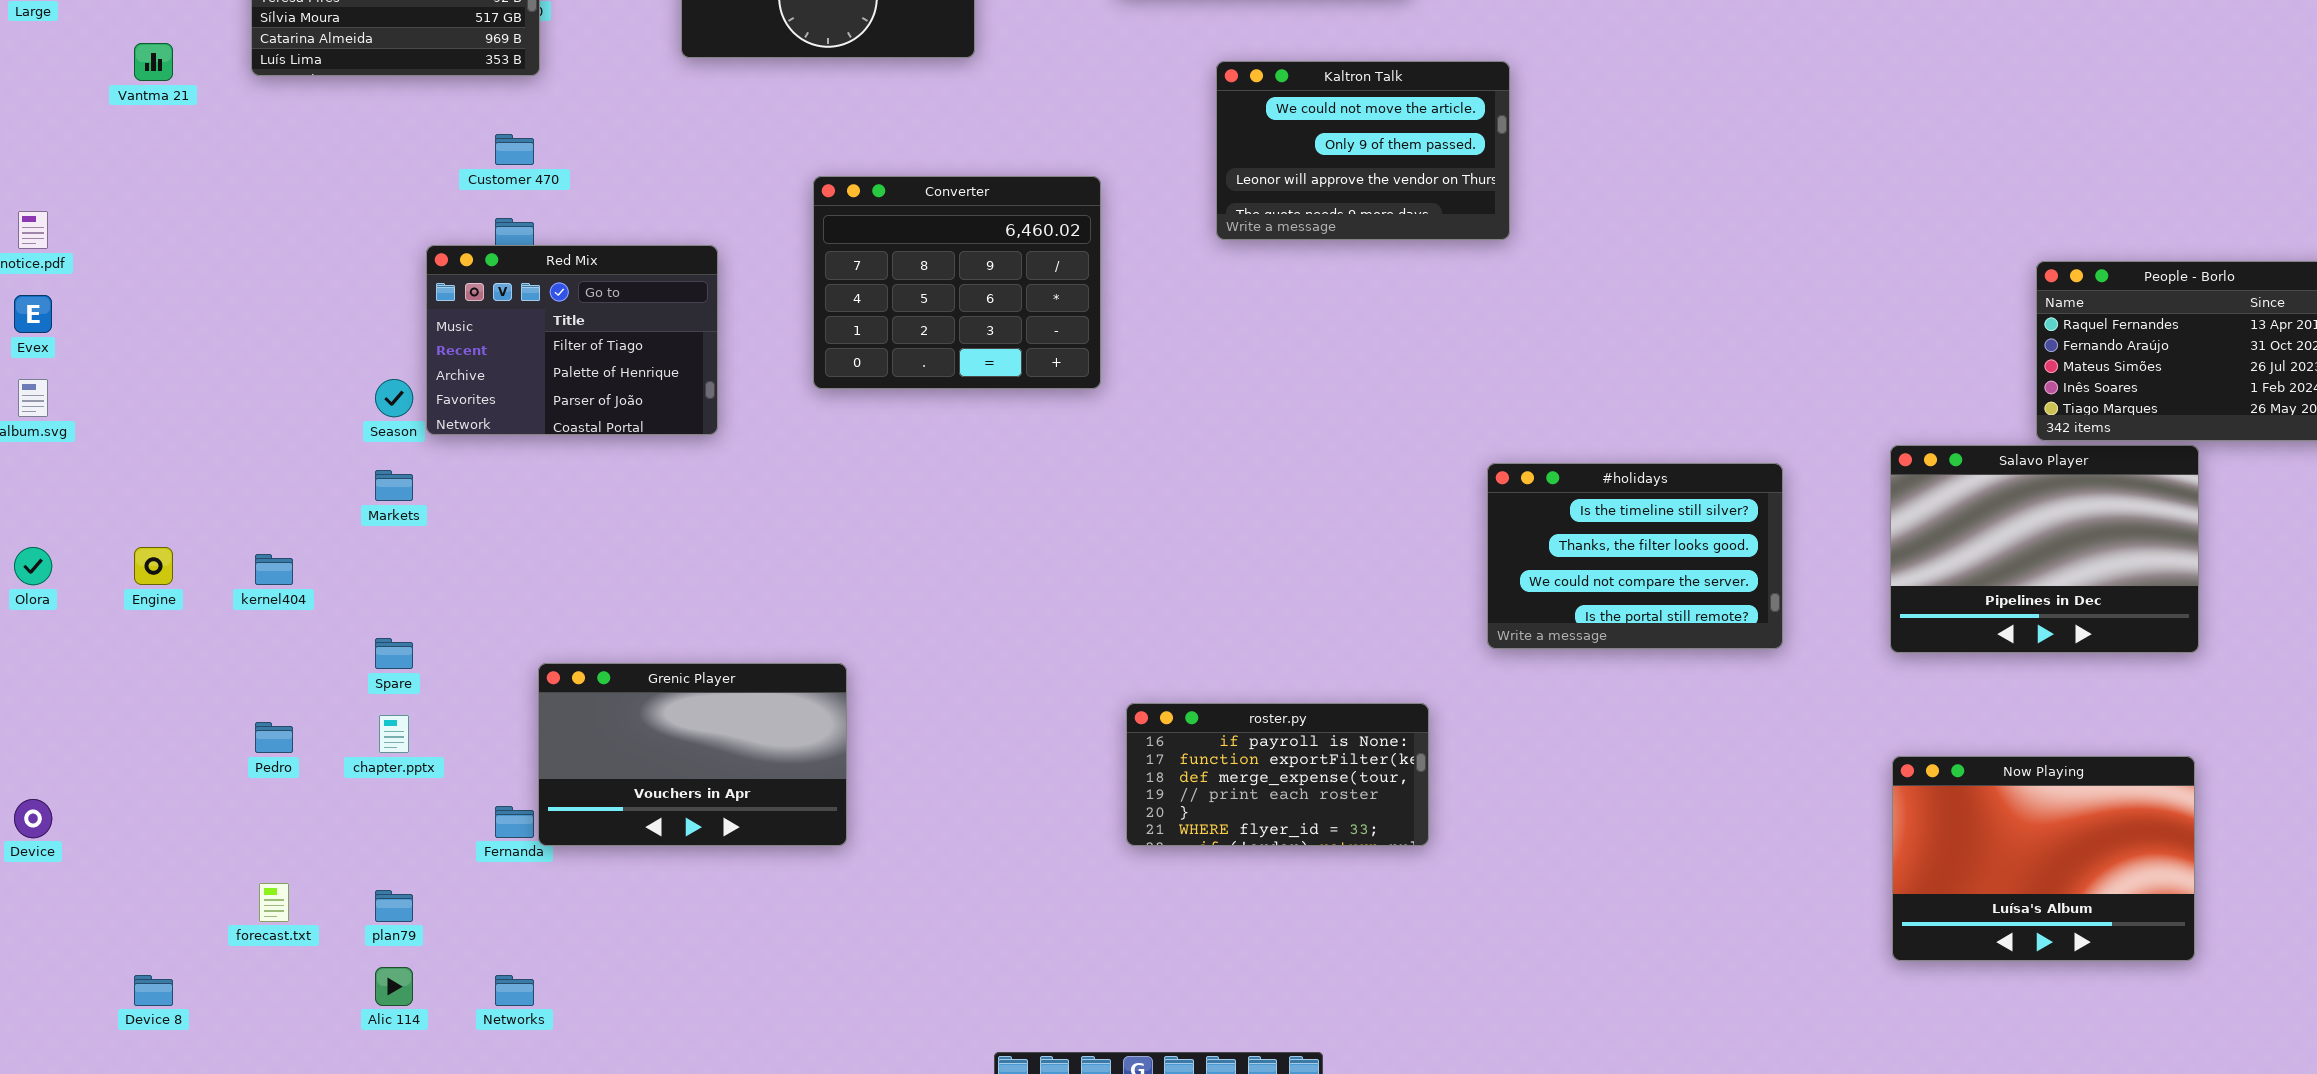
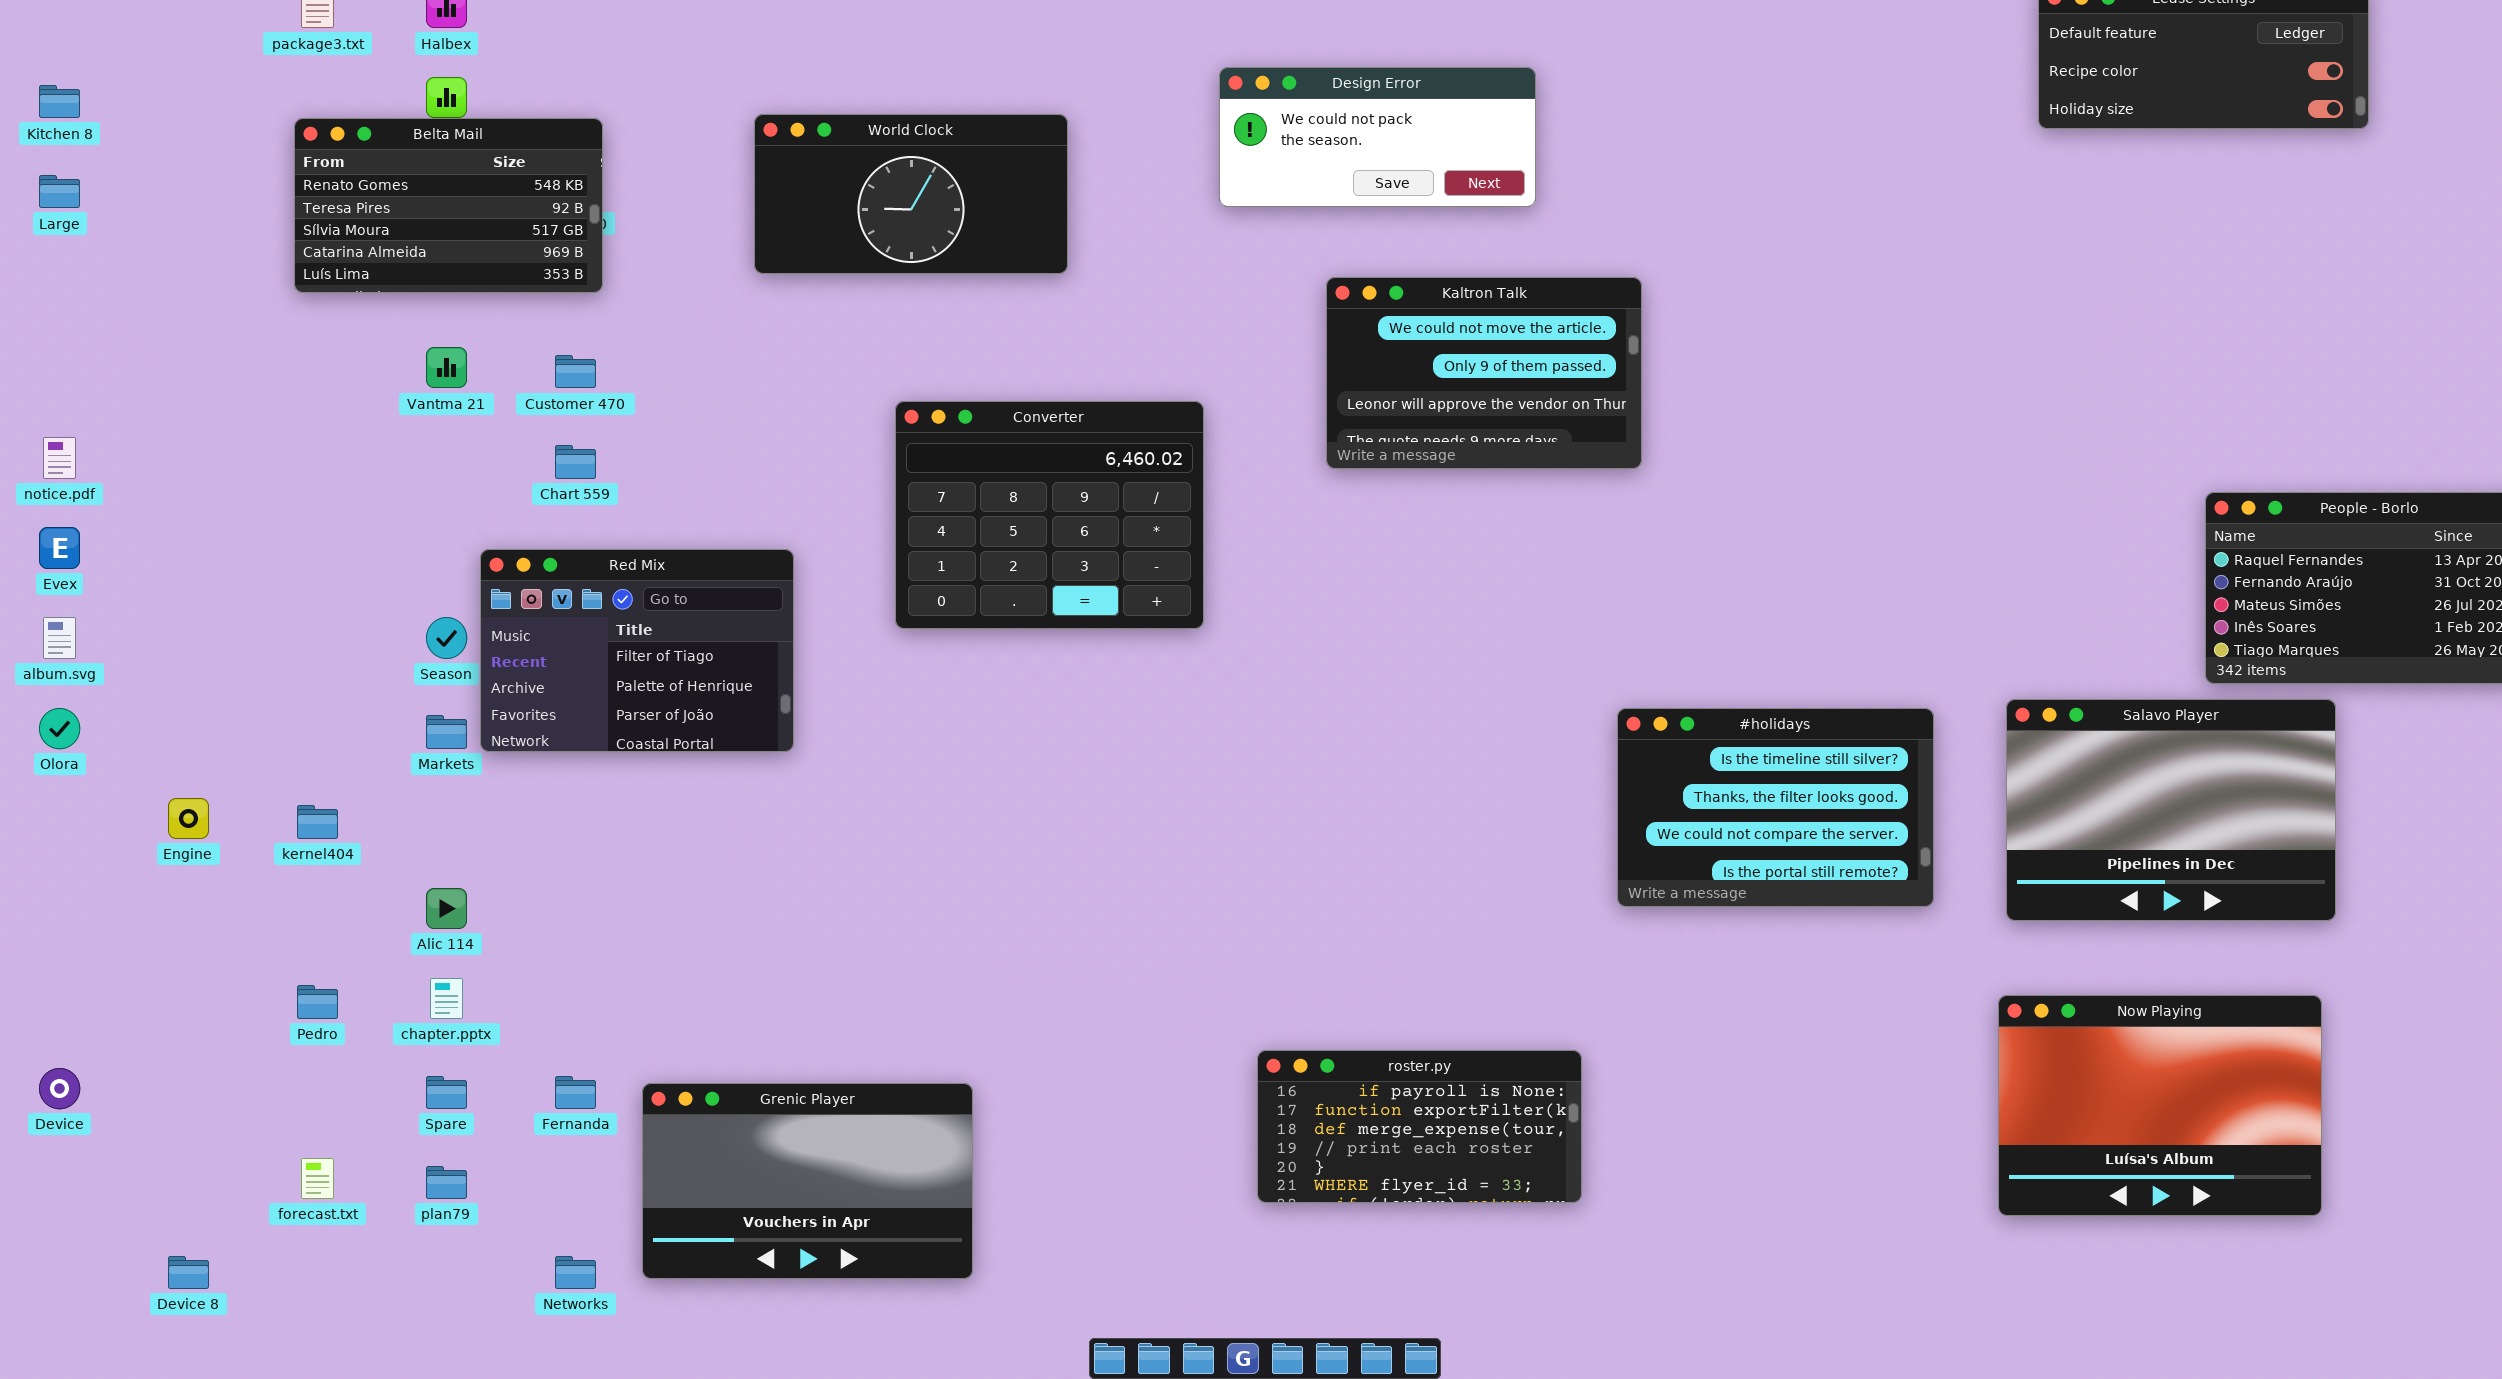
Vantma 21: [134,43,173,81] -> [426,347,467,388], moved
Red Mix: [426,245,718,435] -> [480,549,794,752], moved
Salavo Player: [1890,445,2199,653] -> [2006,699,2336,921], moved
Olora: [14,547,52,585] -> [39,708,80,749], moved
Spare: [375,638,413,669] -> [426,1076,467,1109], moved
Grenic Player: [538,663,847,846] -> [642,1083,973,1279], moved
roster.py: [1126,703,1429,846] -> [1257,1050,1582,1203], moved
Now Playing: [1892,756,2195,961] -> [1998,995,2322,1216], moved
Alic 114: [375,967,413,1006] -> [426,888,467,929], moved

